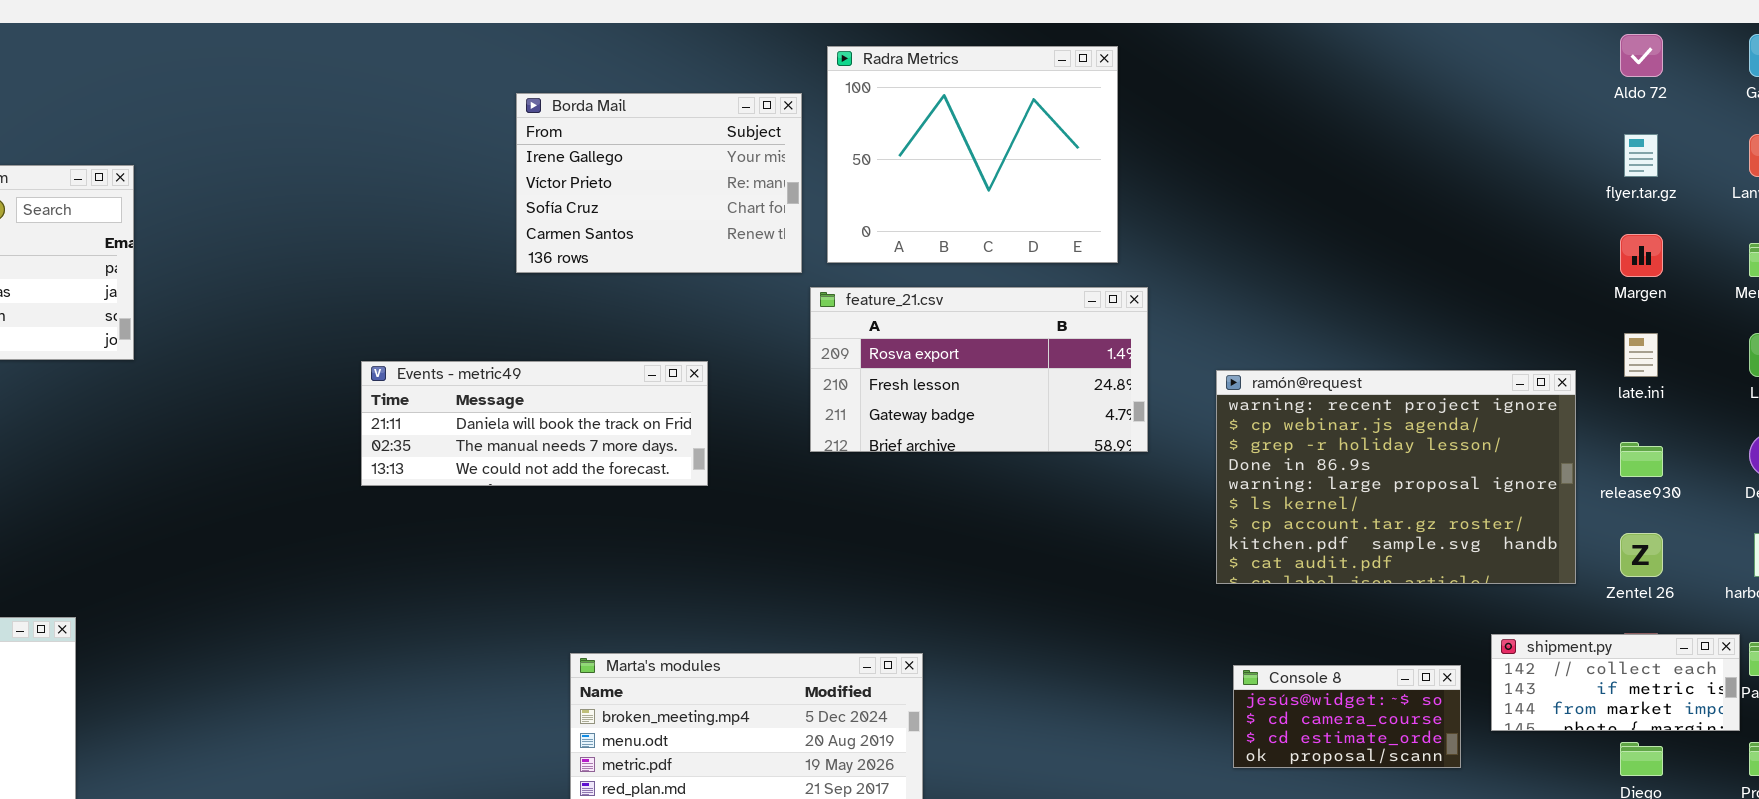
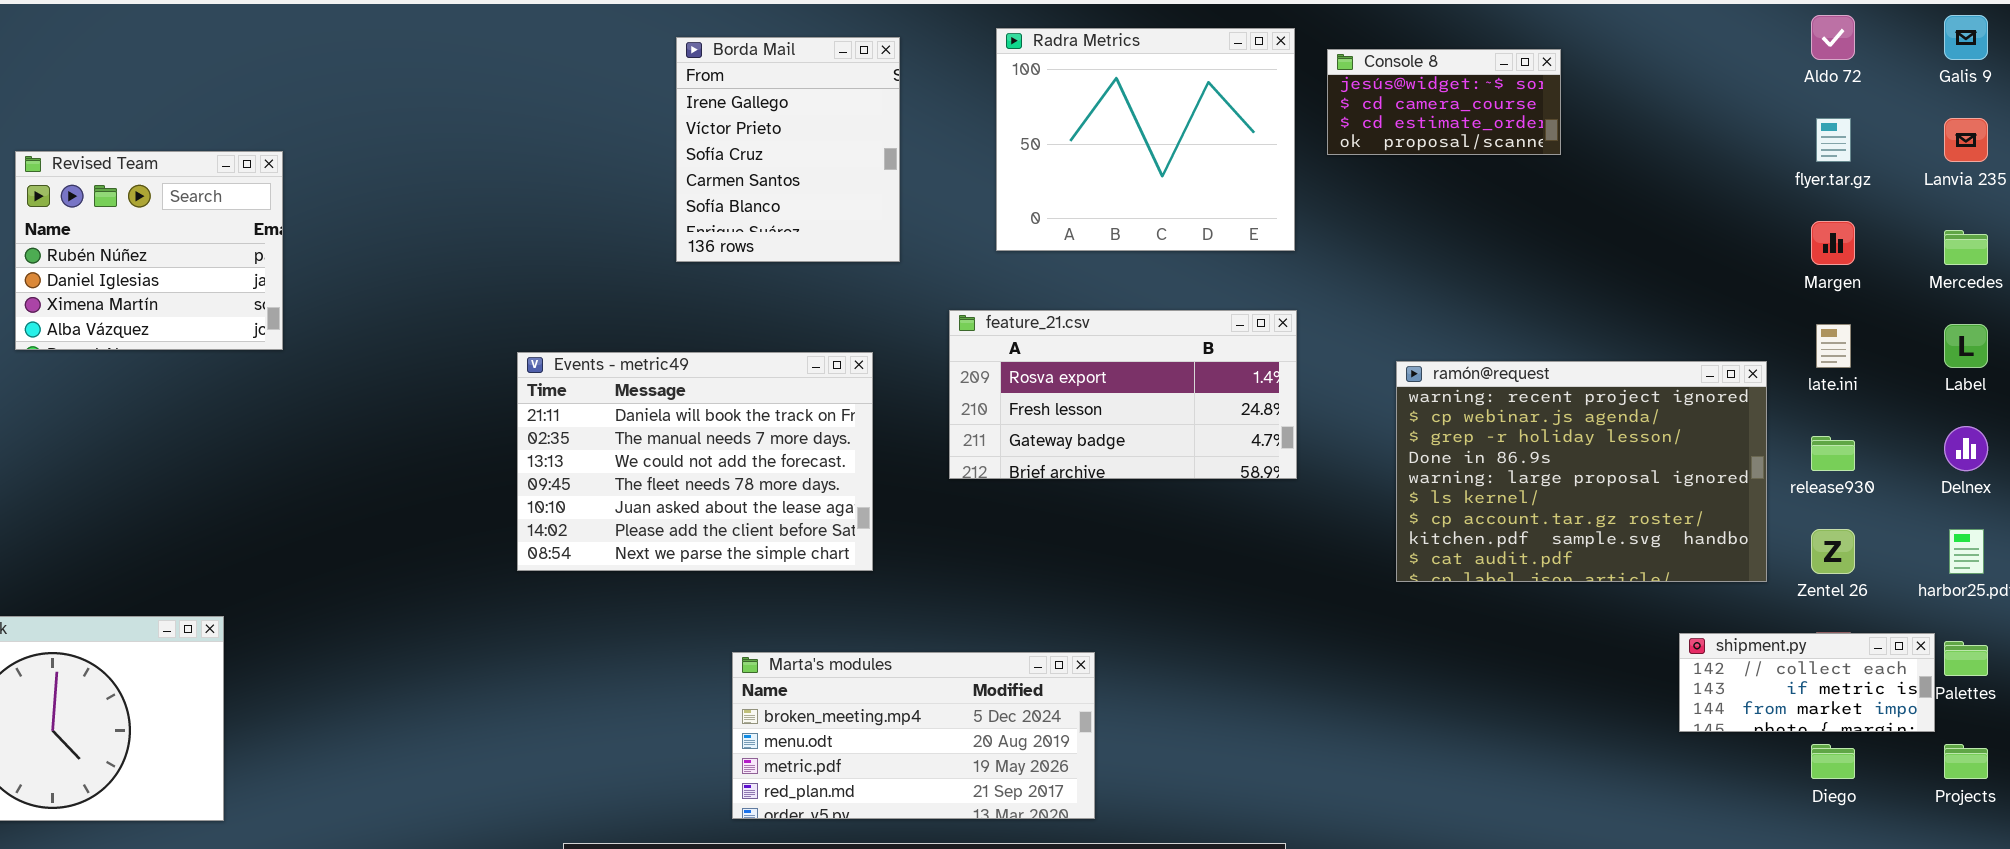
Borda Mail: [516,93,802,273] -> [676,37,900,262], resized
feature_21.csv: [810,287,1148,452] -> [949,310,1297,479], moved
Events - metric49: [361,361,708,486] -> [517,352,873,571], resized
Console 8: [1233,665,1461,768] -> [1327,49,1561,155], moved

